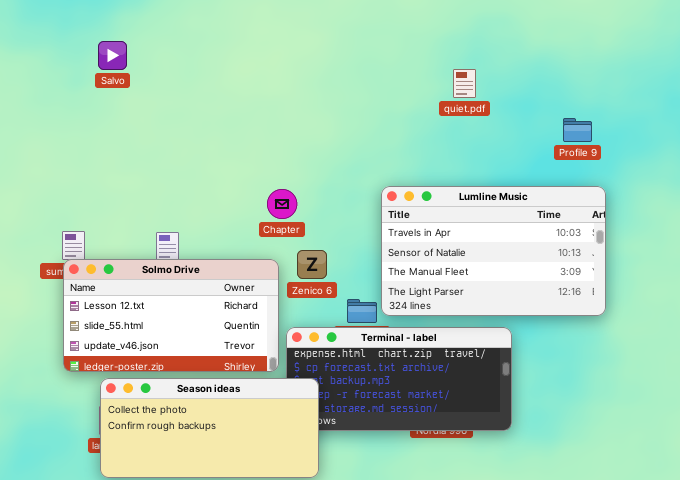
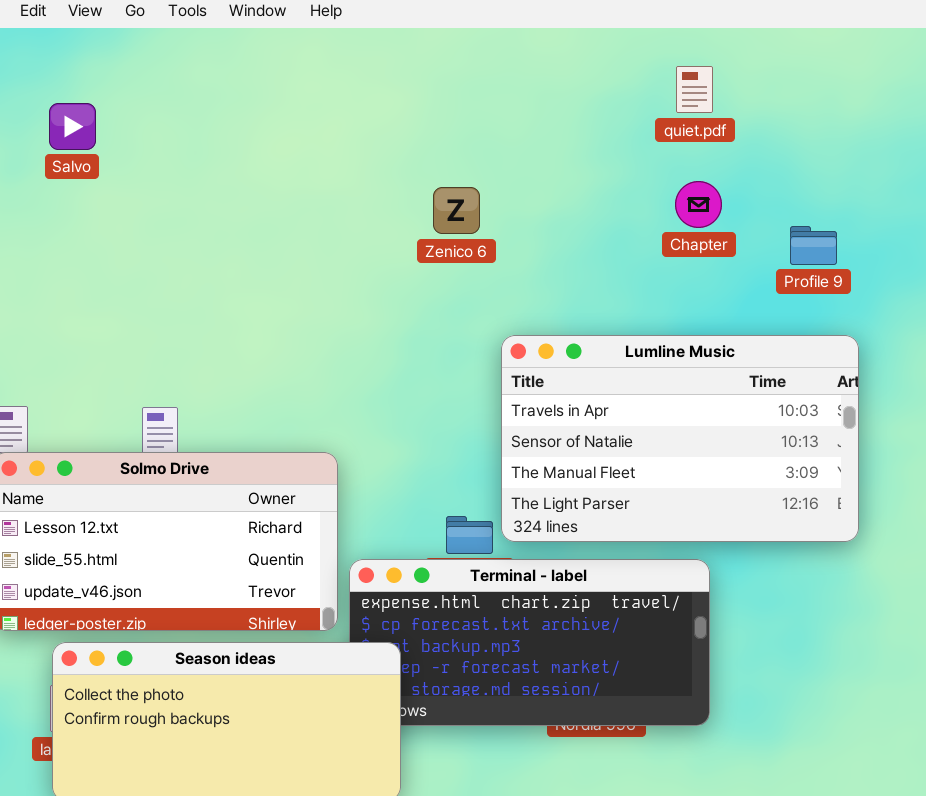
quiet.pdf: [453,69,476,98] -> [676,66,713,113], moved
Chapter: [267,189,297,219] -> [675,181,722,228], moved
Zenico 6: [297,250,327,279] -> [433,187,480,234], moved

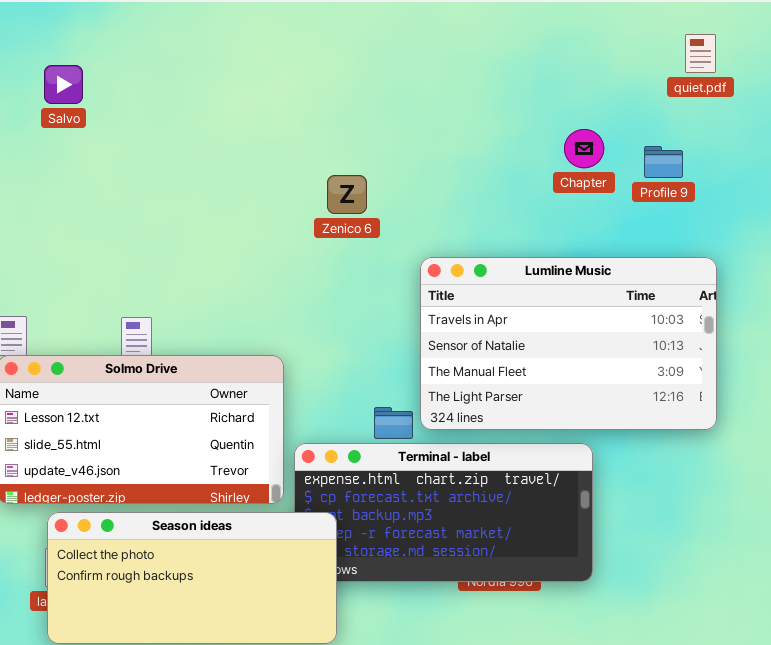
quiet.pdf: [676,66,713,113] -> [685,34,716,73], moved
Zenico 6: [433,187,480,234] -> [327,175,367,214], moved
Profile 9: [790,226,837,265] -> [644,146,683,178], moved

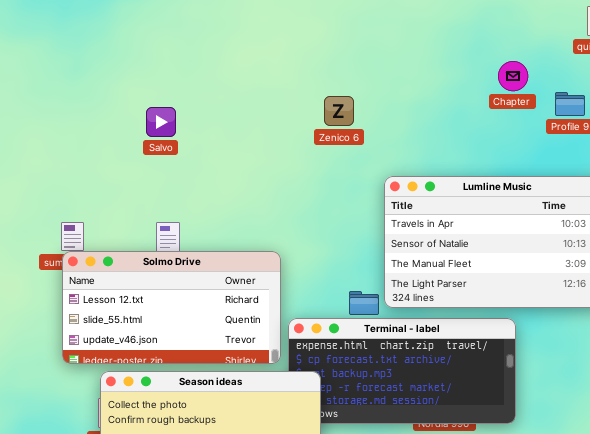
Salvo: [44,65,83,104] -> [146,107,176,137], moved
Chapter: [564,129,604,168] -> [498,61,528,91], moved
Zenico 6: [327,175,367,214] -> [324,96,354,126], moved

